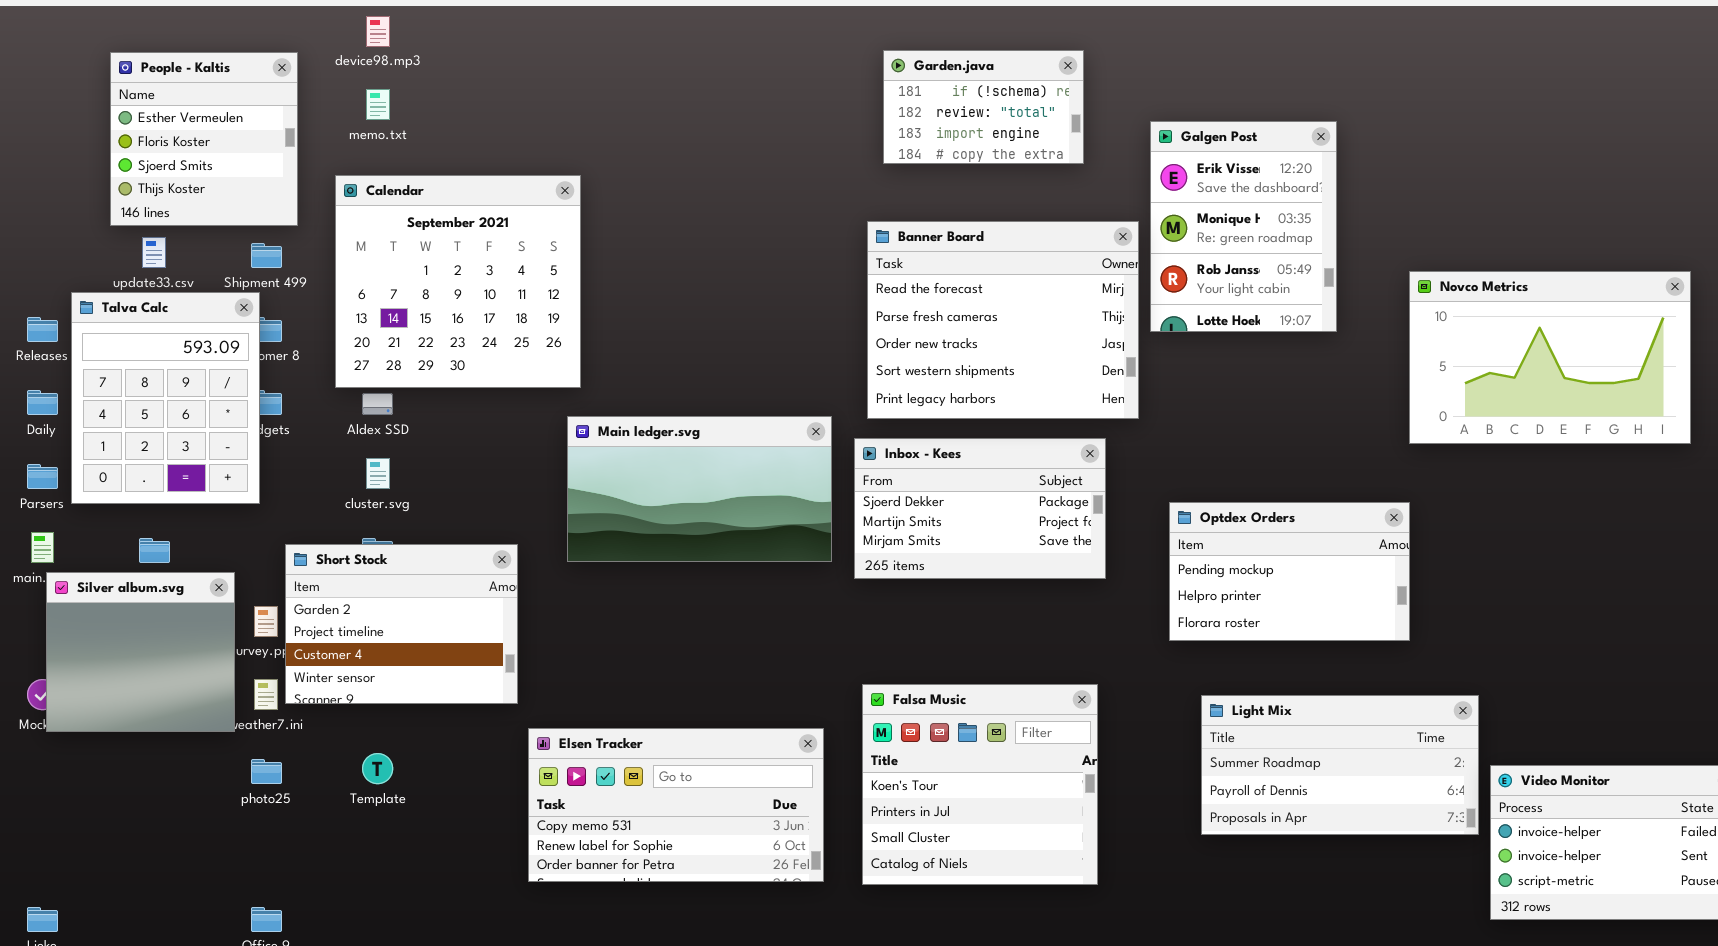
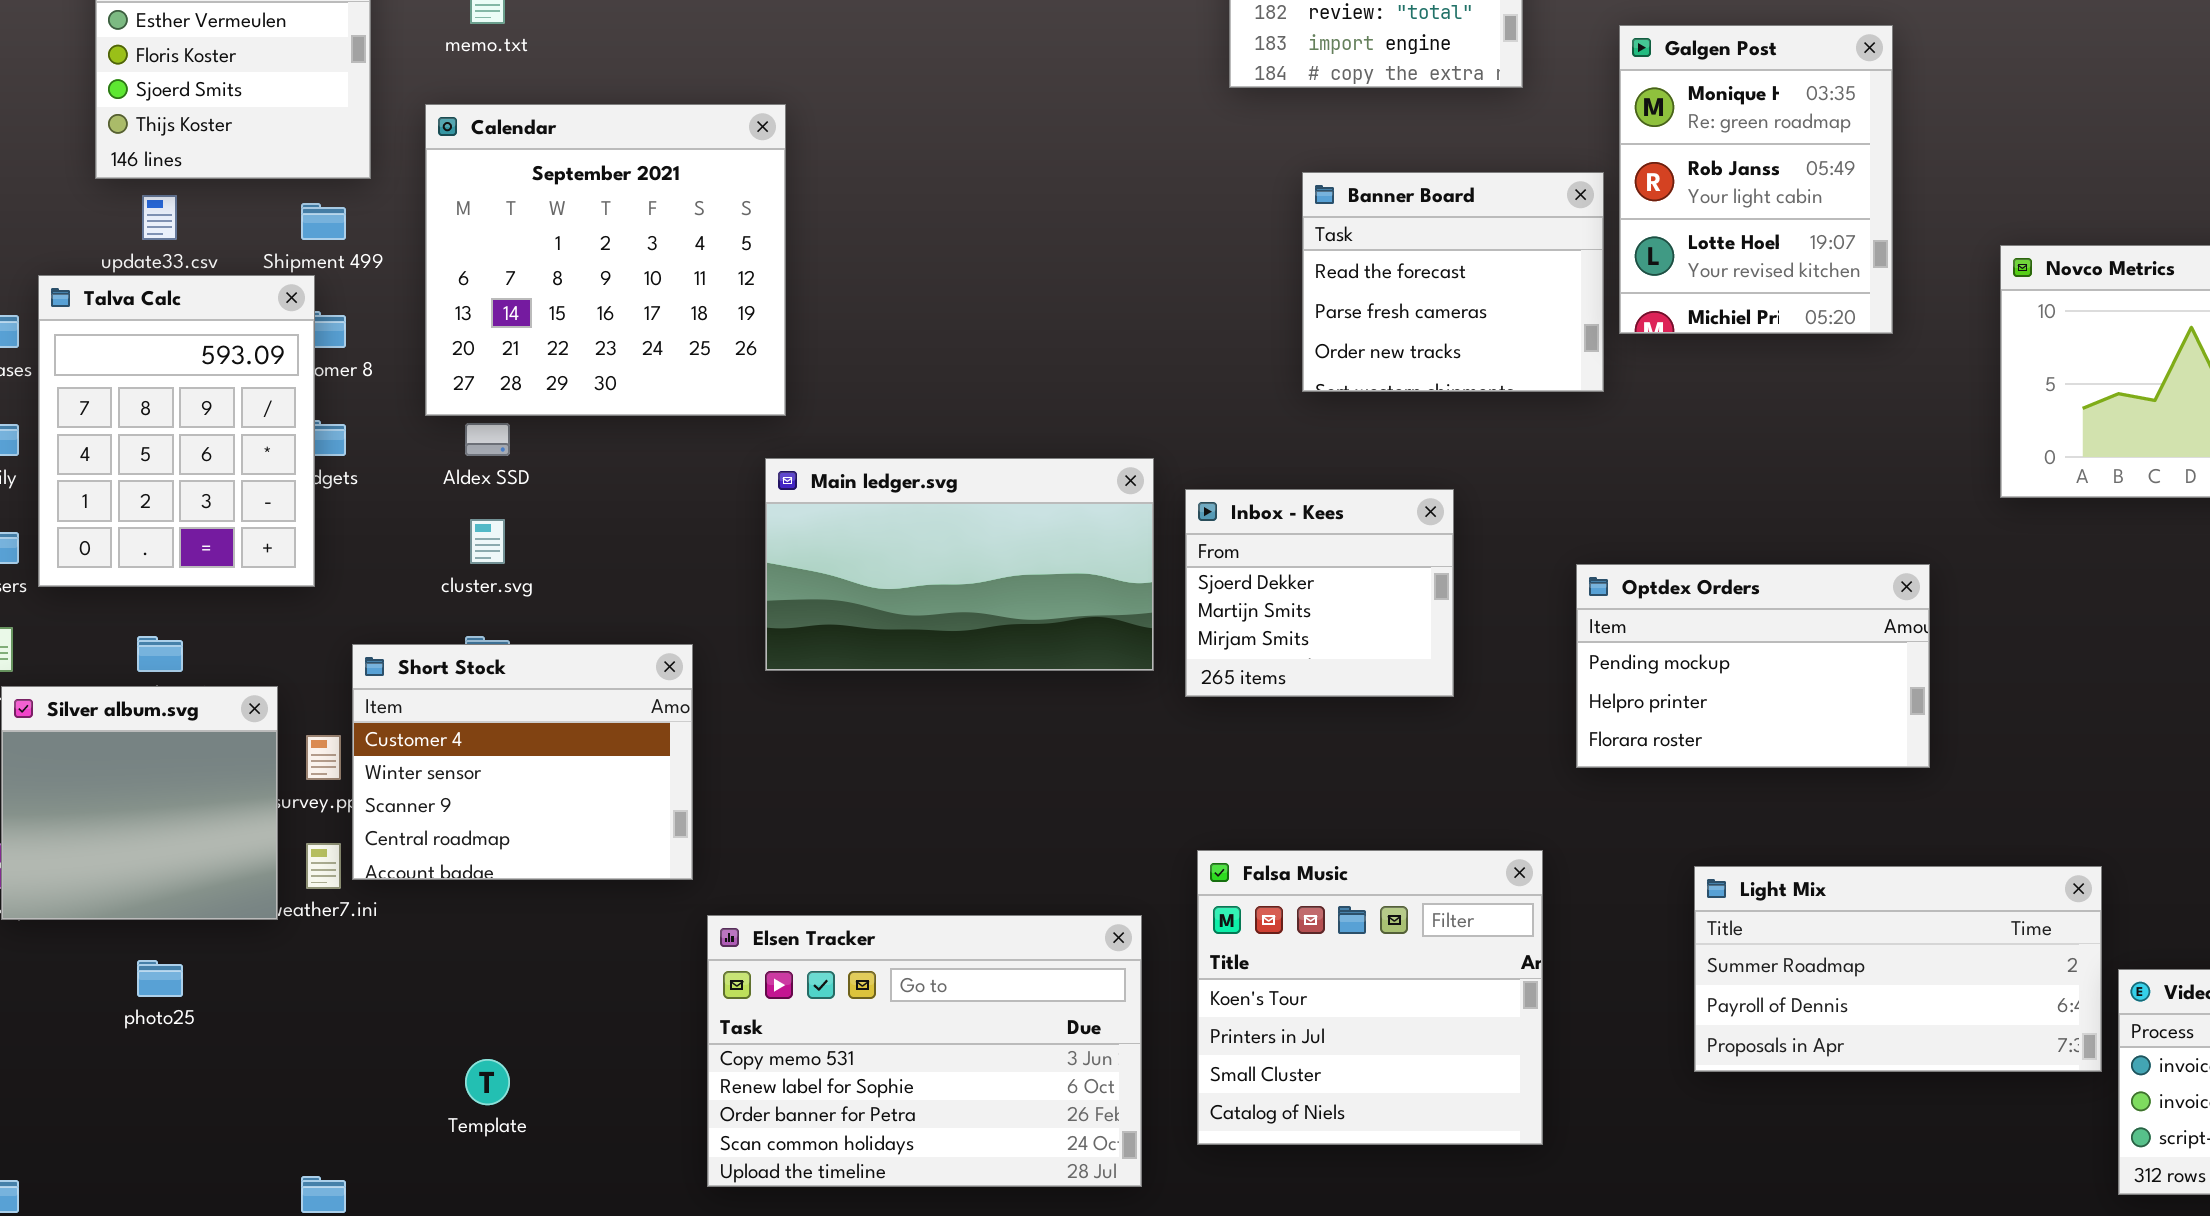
Galgen Post: [1150,121,1337,332] -> [1619,25,1893,334], scrolled down 1 row
Banner Board: [867,221,1139,419] -> [1302,172,1604,392], resized
Inbox - Kees: [854,438,1106,579] -> [1185,489,1454,697], resized
Optdex Orders: [1169,502,1410,641] -> [1576,564,1930,768], moved
Short Stock: [285,544,518,704] -> [352,644,693,880], scrolled down 2 rows
Elsen Tracker: [528,728,824,882] -> [707,915,1142,1187], resized
Template: [362,753,393,784] -> [465,1059,510,1105], moved
photo25: [251,759,282,784] -> [137,960,183,997], moved

